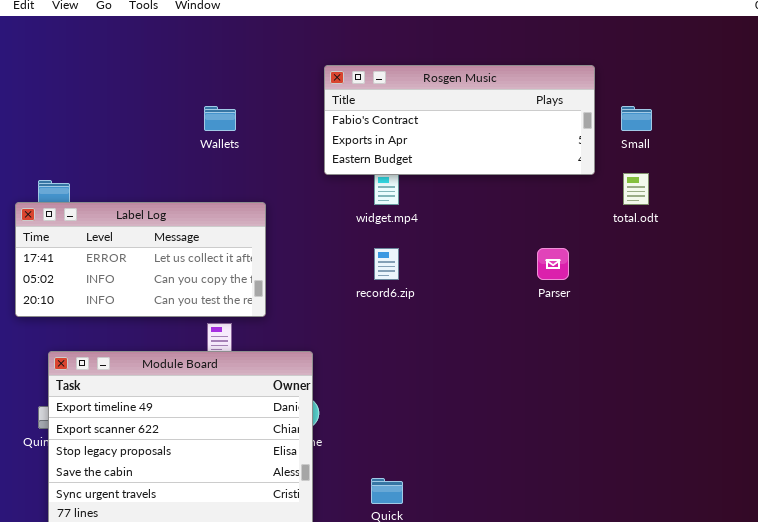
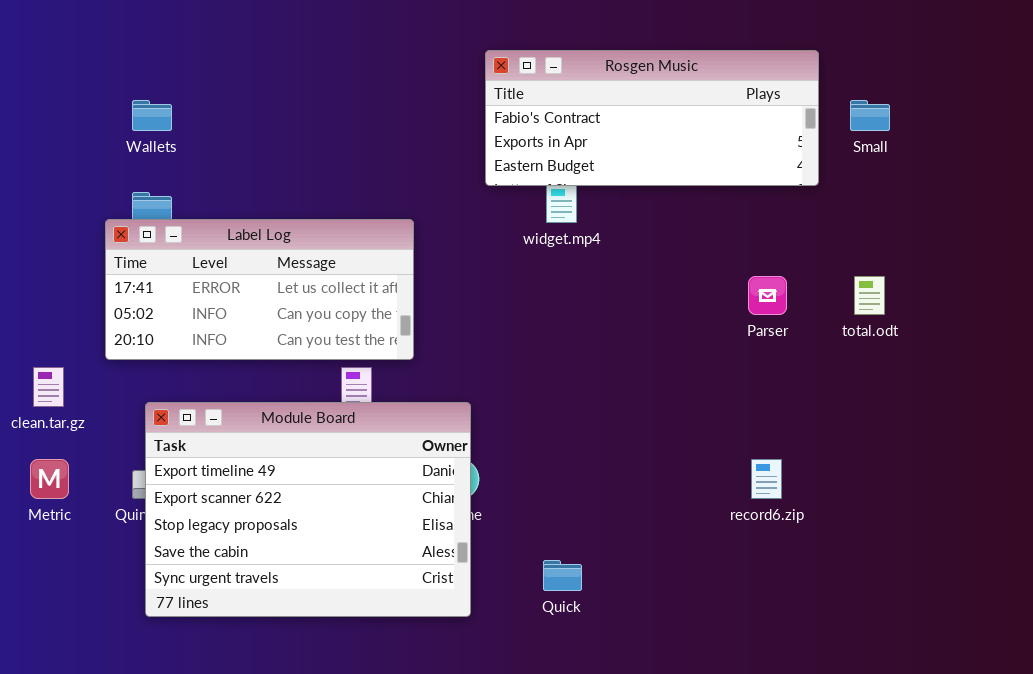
Wallets: [204,106,236,131] -> [132,100,172,131], moved
total.odt: [623,173,649,205] -> [854,276,885,315], moved
record6.zip: [374,248,399,280] -> [751,459,782,499], moved

